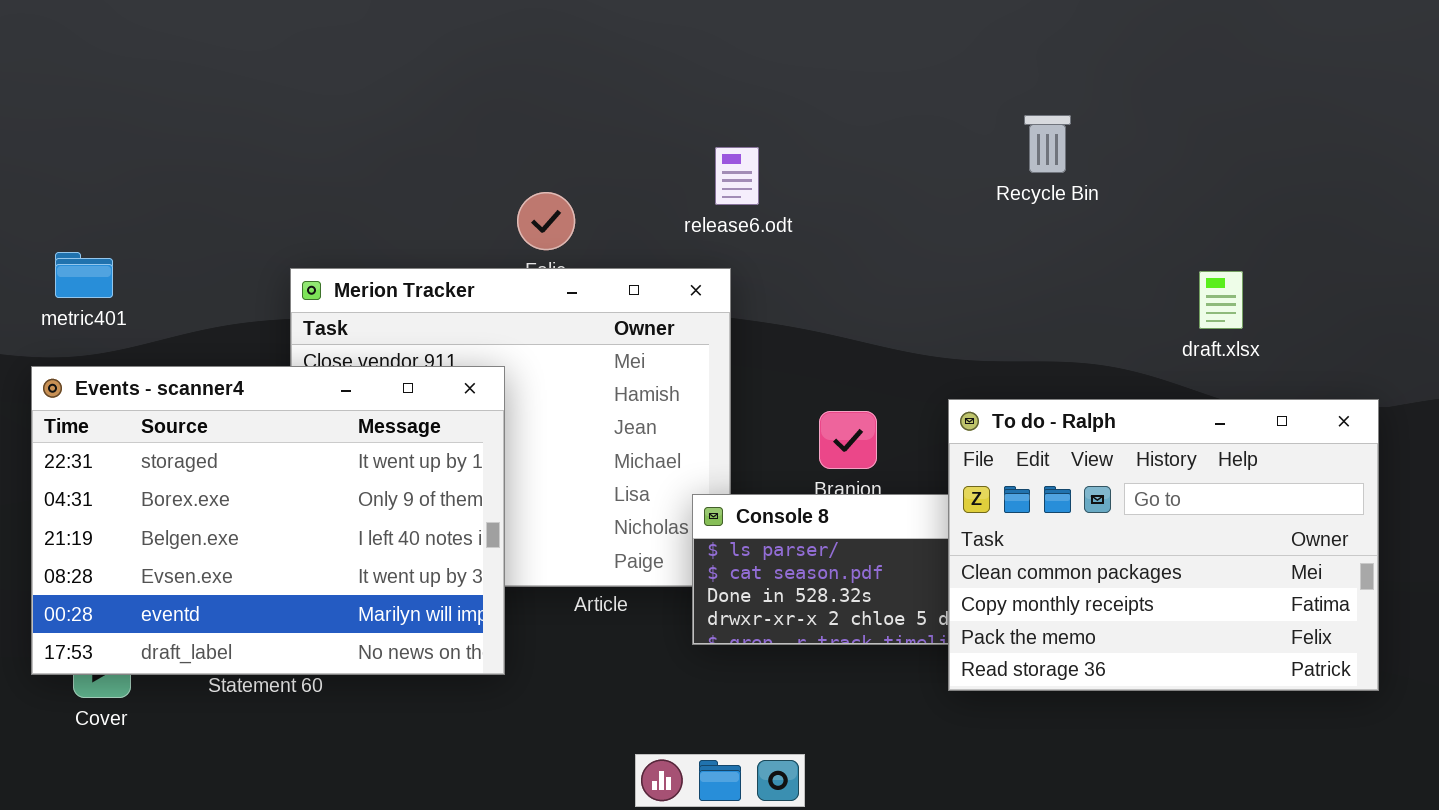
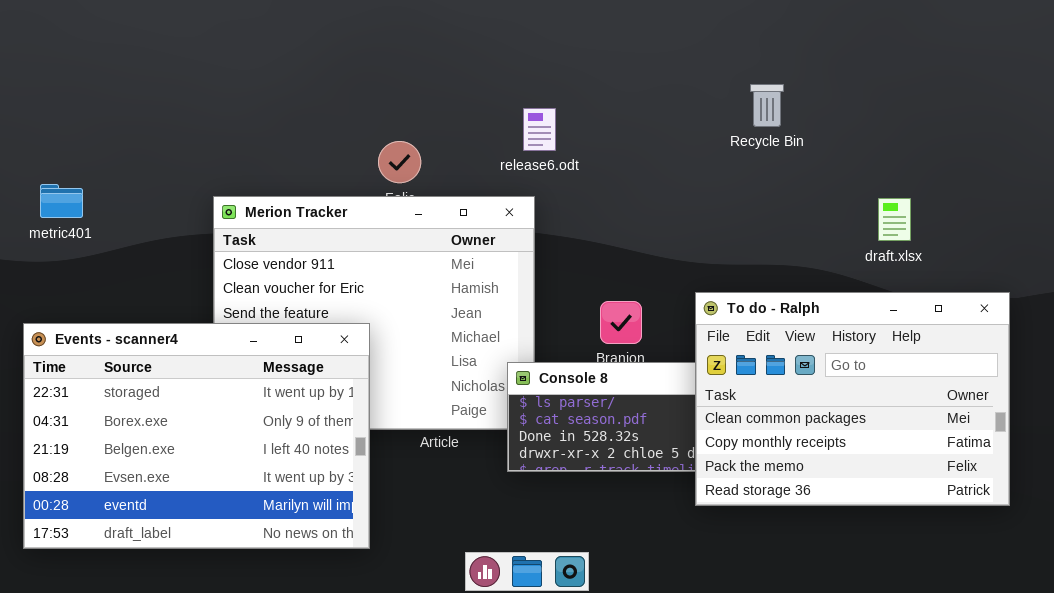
Events - scanner4: [31,366,505,675] -> [23,323,370,549], moved

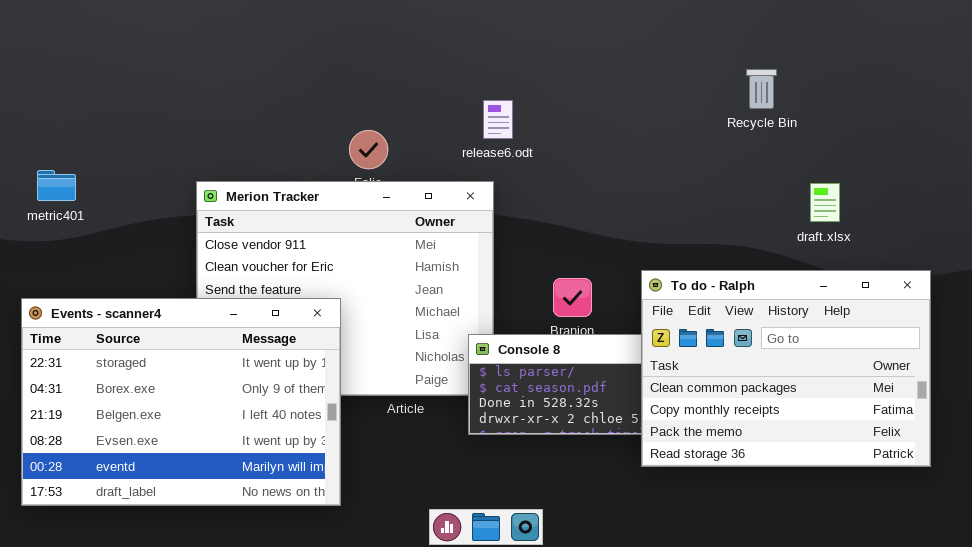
Recycle Bin: [750,84,784,127] -> [746,69,777,109], moved

